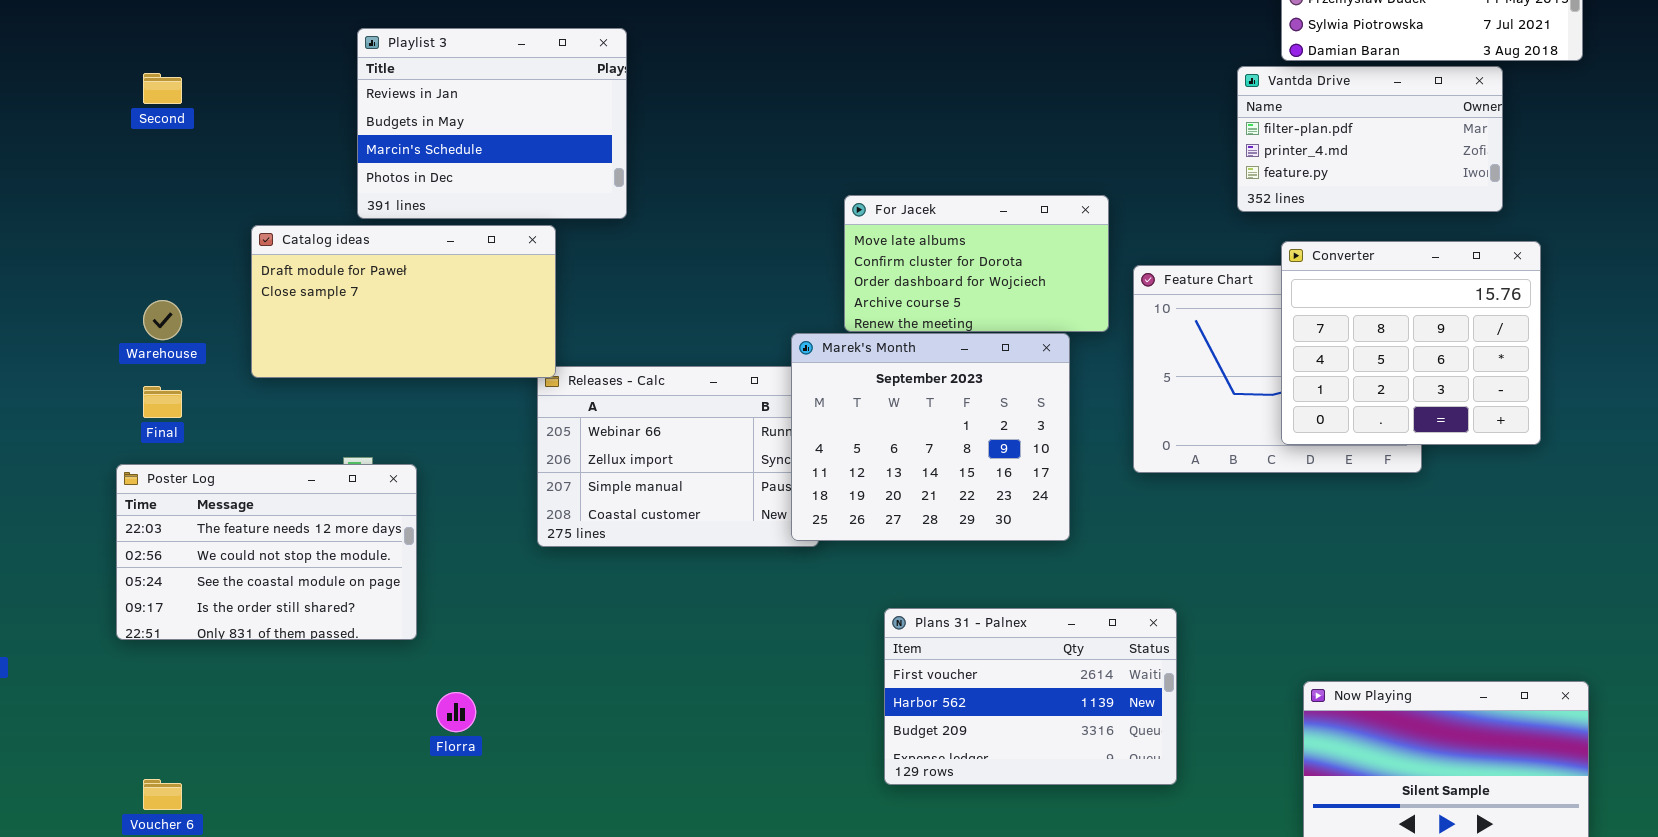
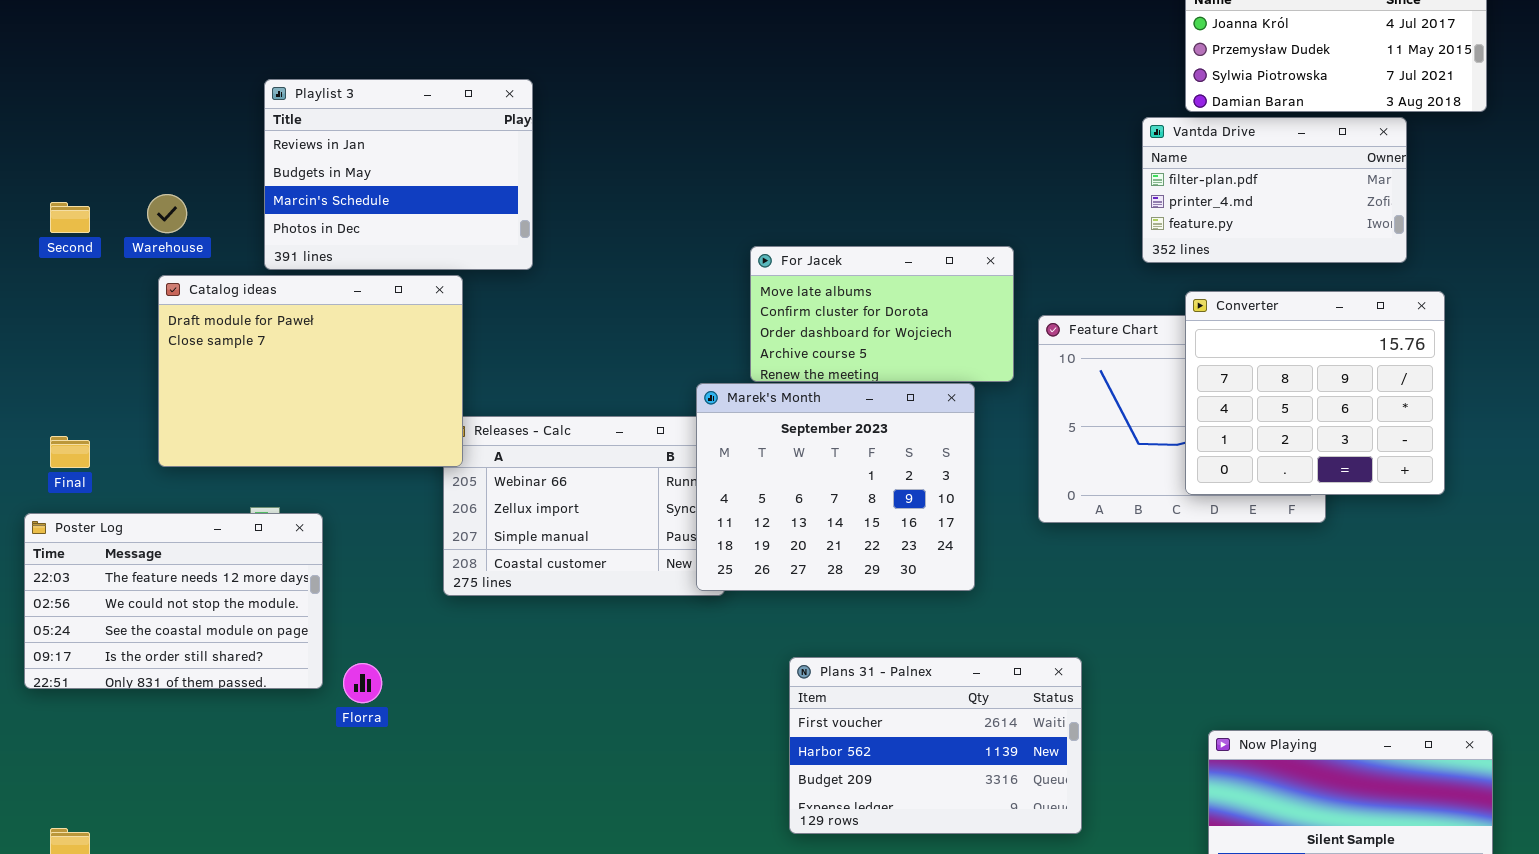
Second: [143,73,182,104] -> [50,202,90,233], moved
Catalog ideas: [251,225,556,378] -> [158,275,463,467], resized
Warehouse: [143,300,182,340] -> [147,194,187,233], moved
Florra: [436,692,476,732] -> [343,663,382,703], moved

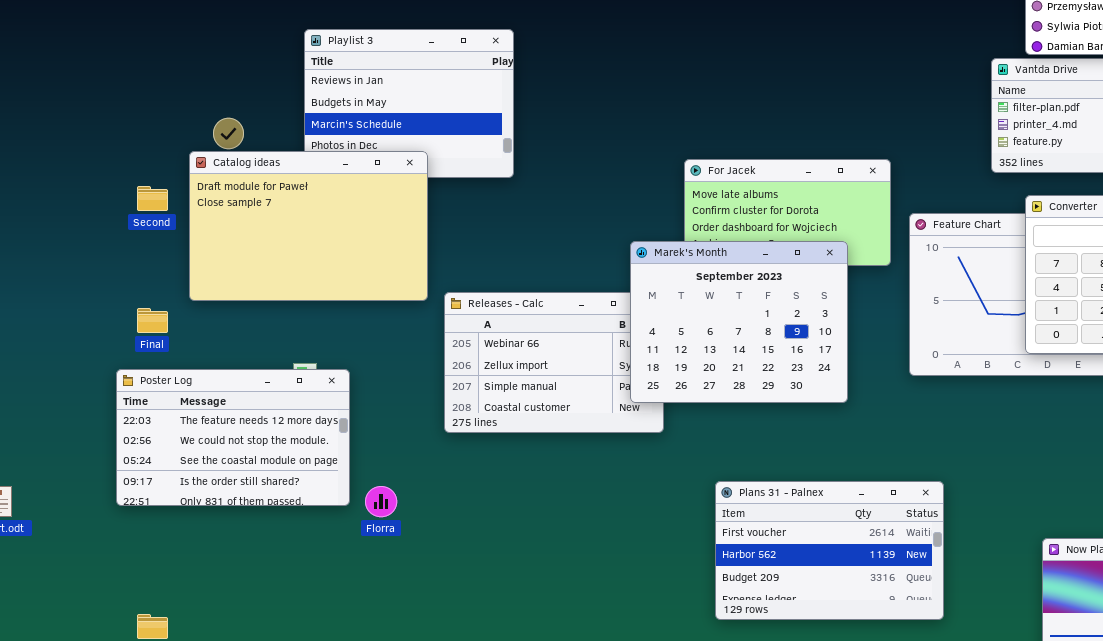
Second: [50,202,90,233] -> [137,186,168,211], moved
Catalog ideas: [158,275,463,467] -> [189,151,428,301], moved
Marek's Month: [696,383,975,591] -> [630,241,848,403], moved

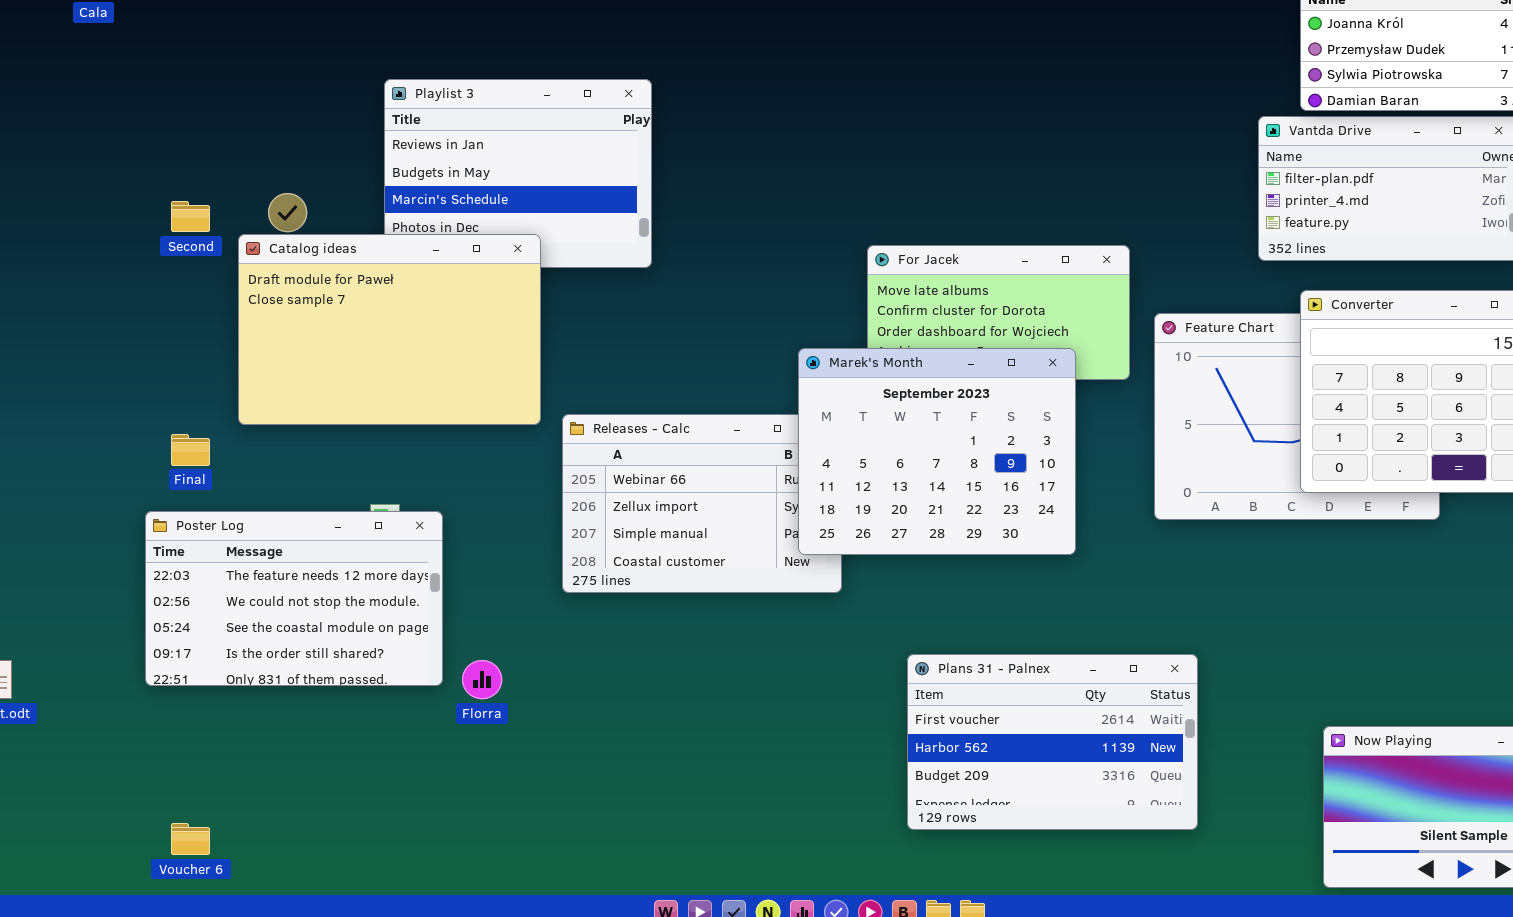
Second: [137,186,168,211] -> [171,201,210,232], moved

